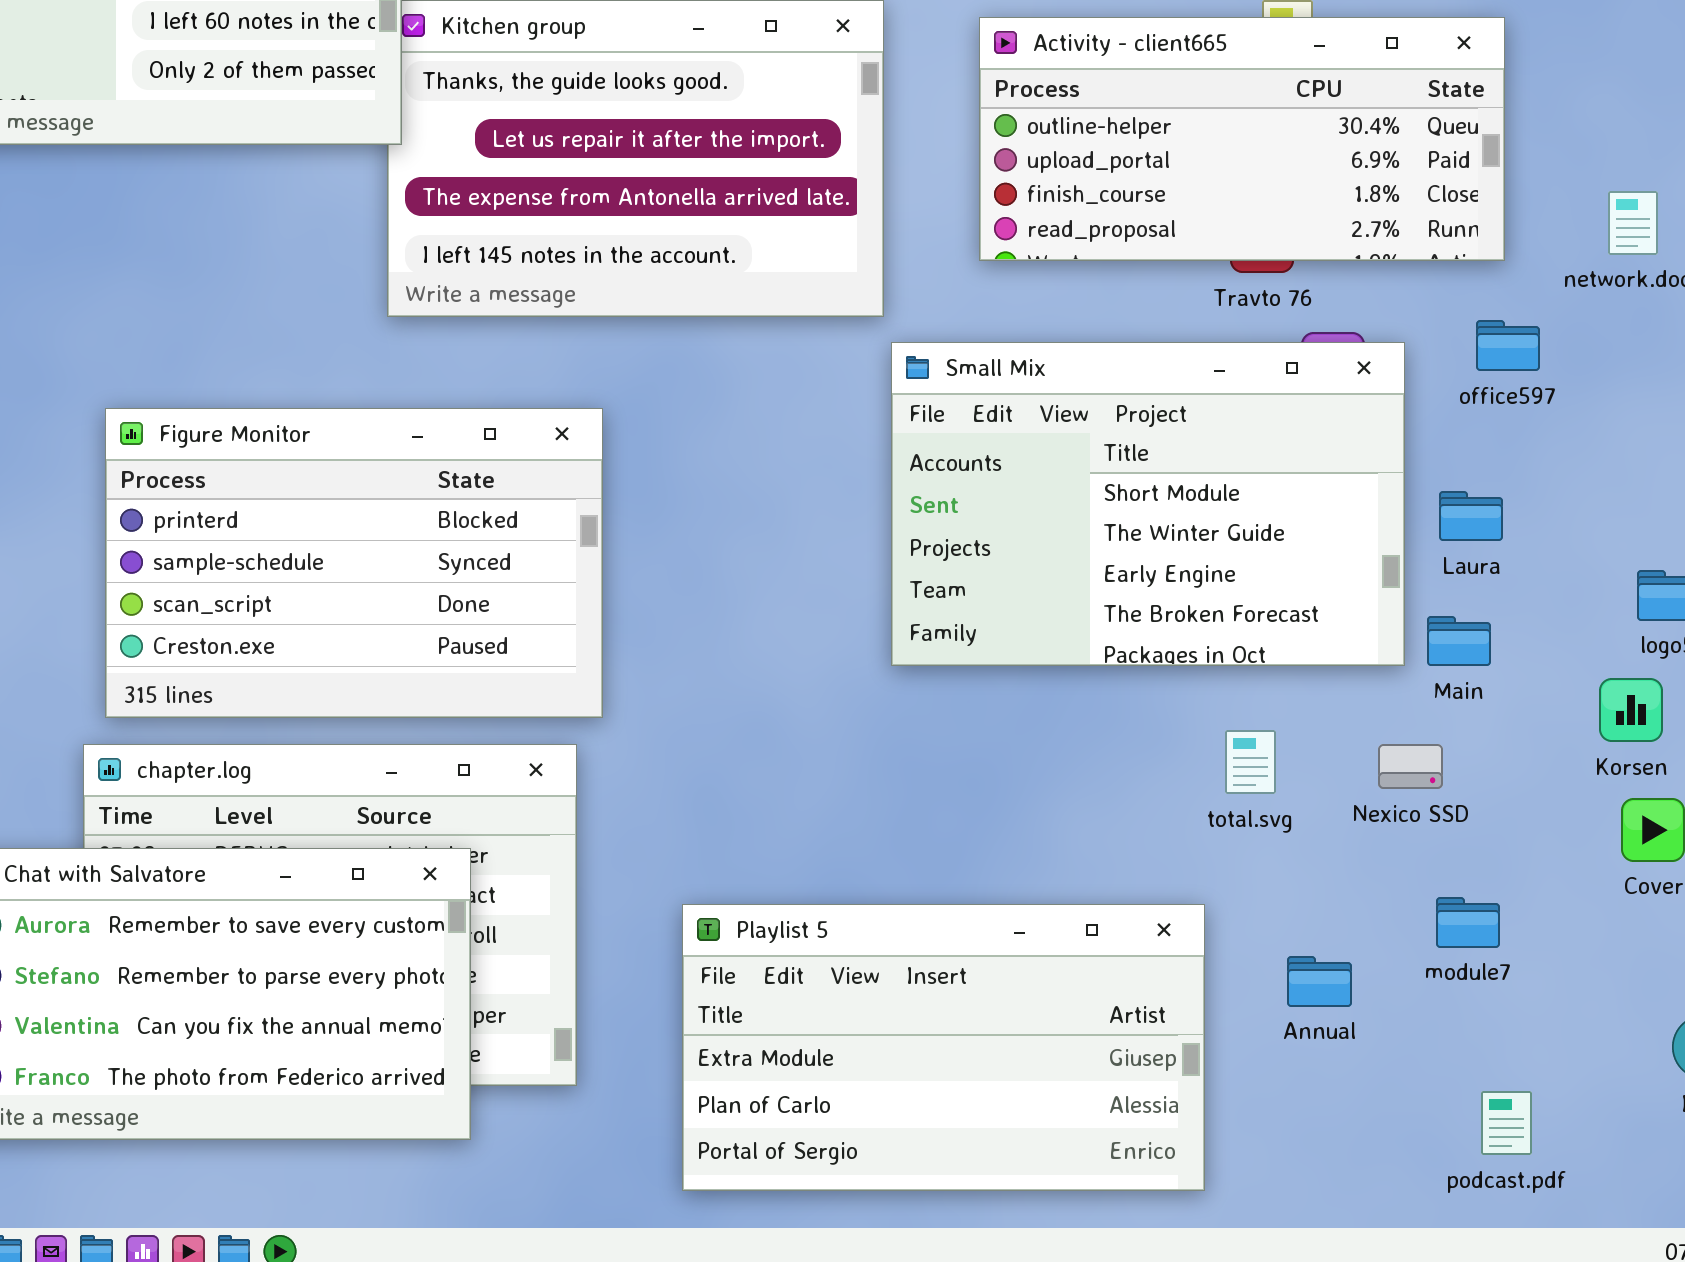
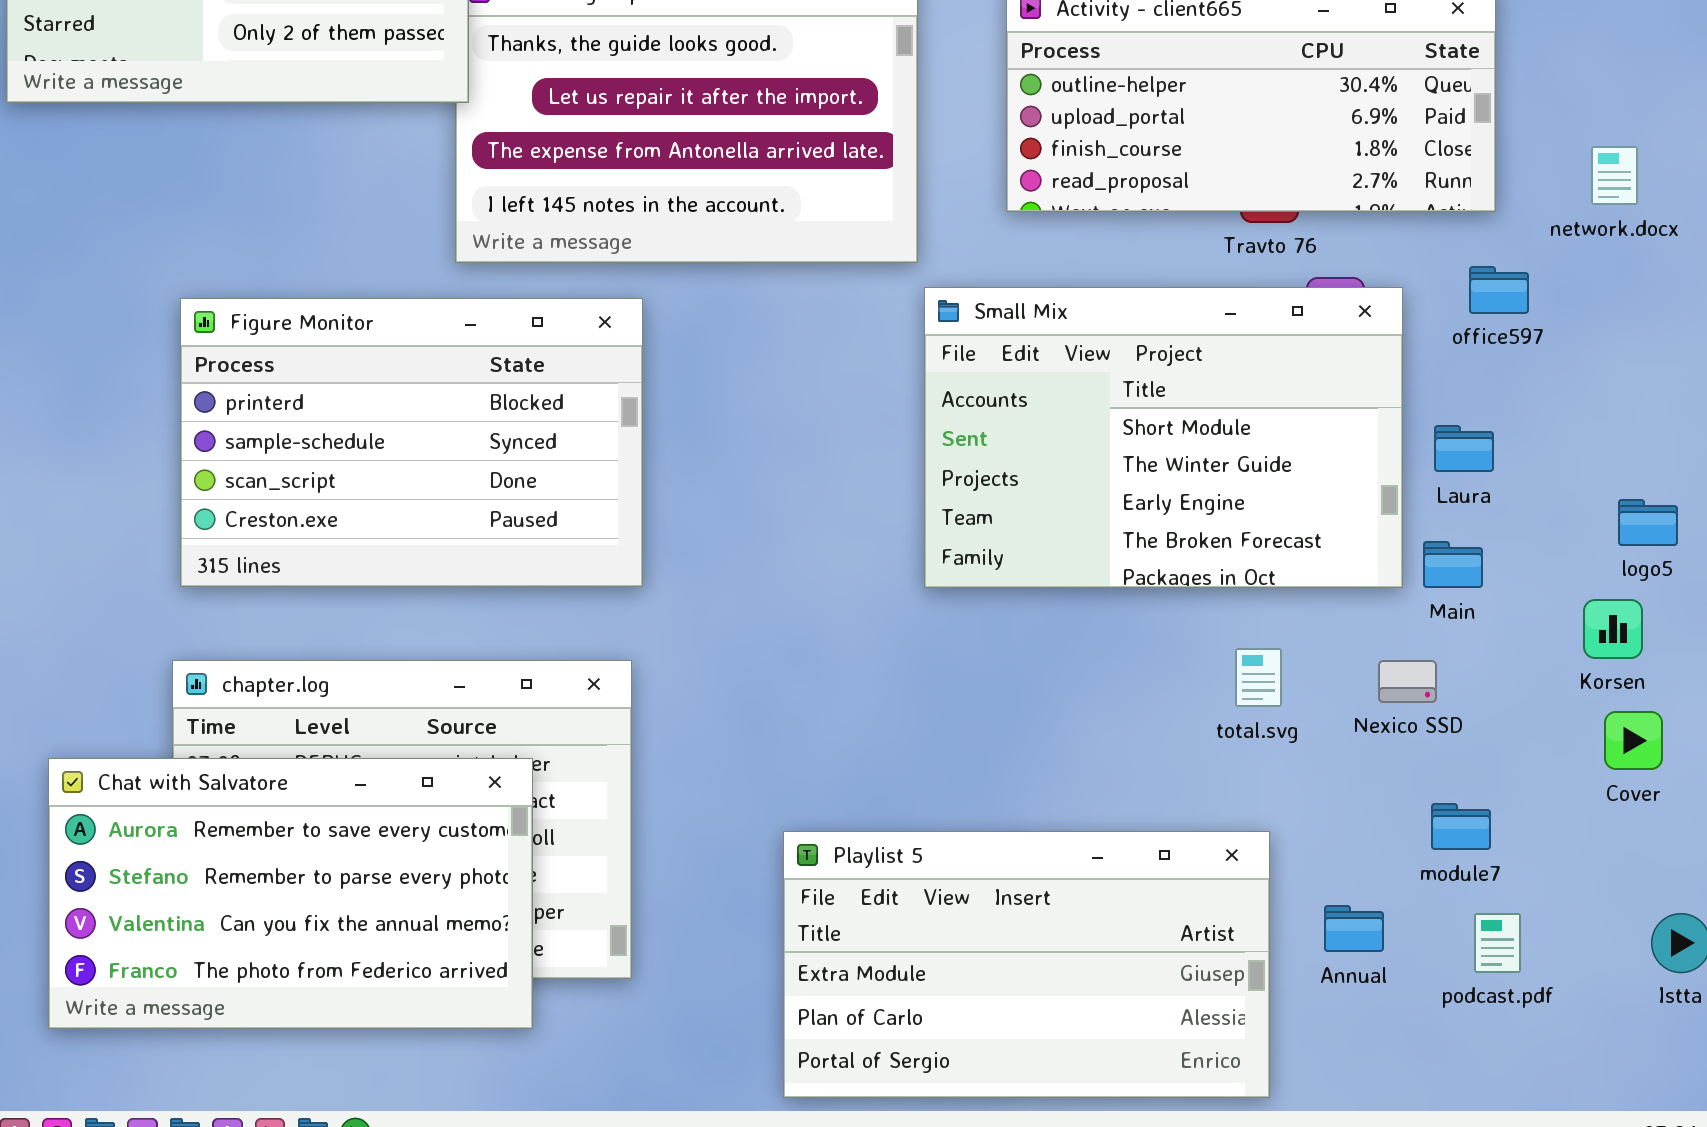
Figure Monitor: [105,408,603,718] -> [180,298,643,587], moved
Playlist 5: [682,904,1205,1191] -> [783,831,1270,1098], moved
Annual: [1287,956,1352,1007] -> [1324,905,1384,952], moved
podcast.pdf: [1481,1091,1532,1155] -> [1474,913,1521,973], moved

